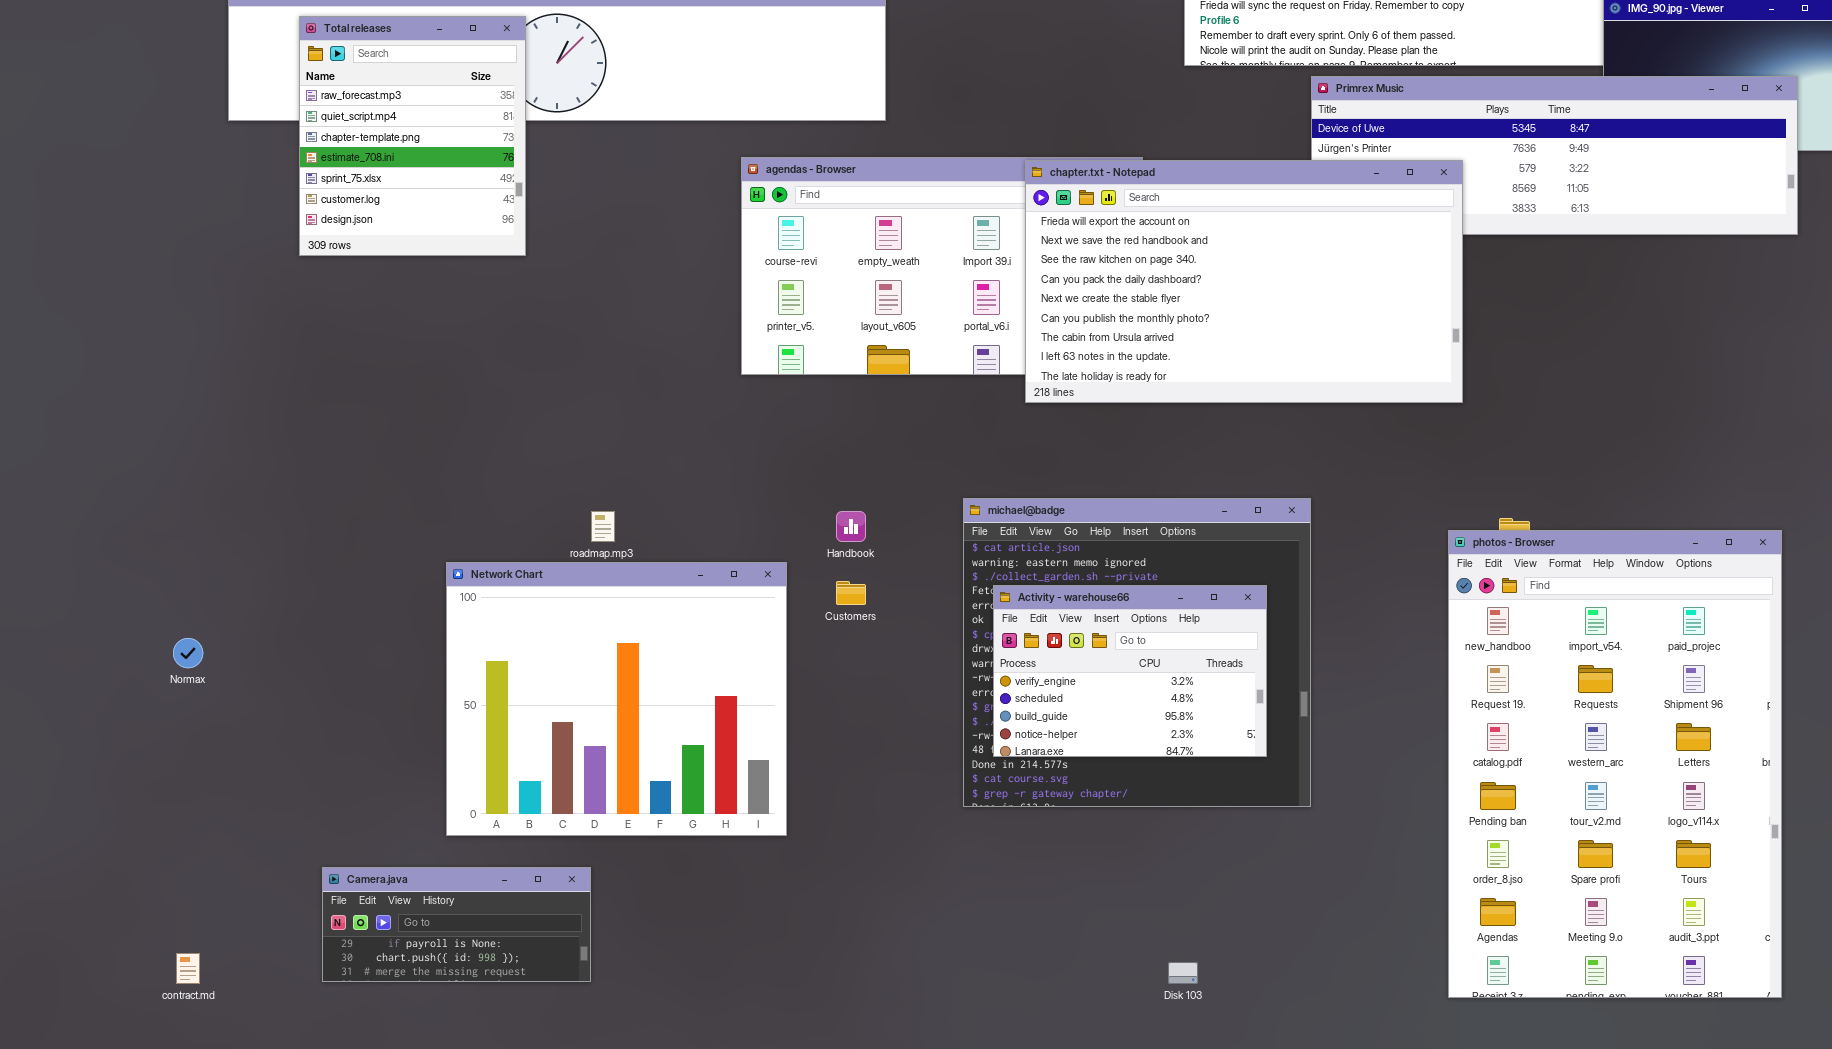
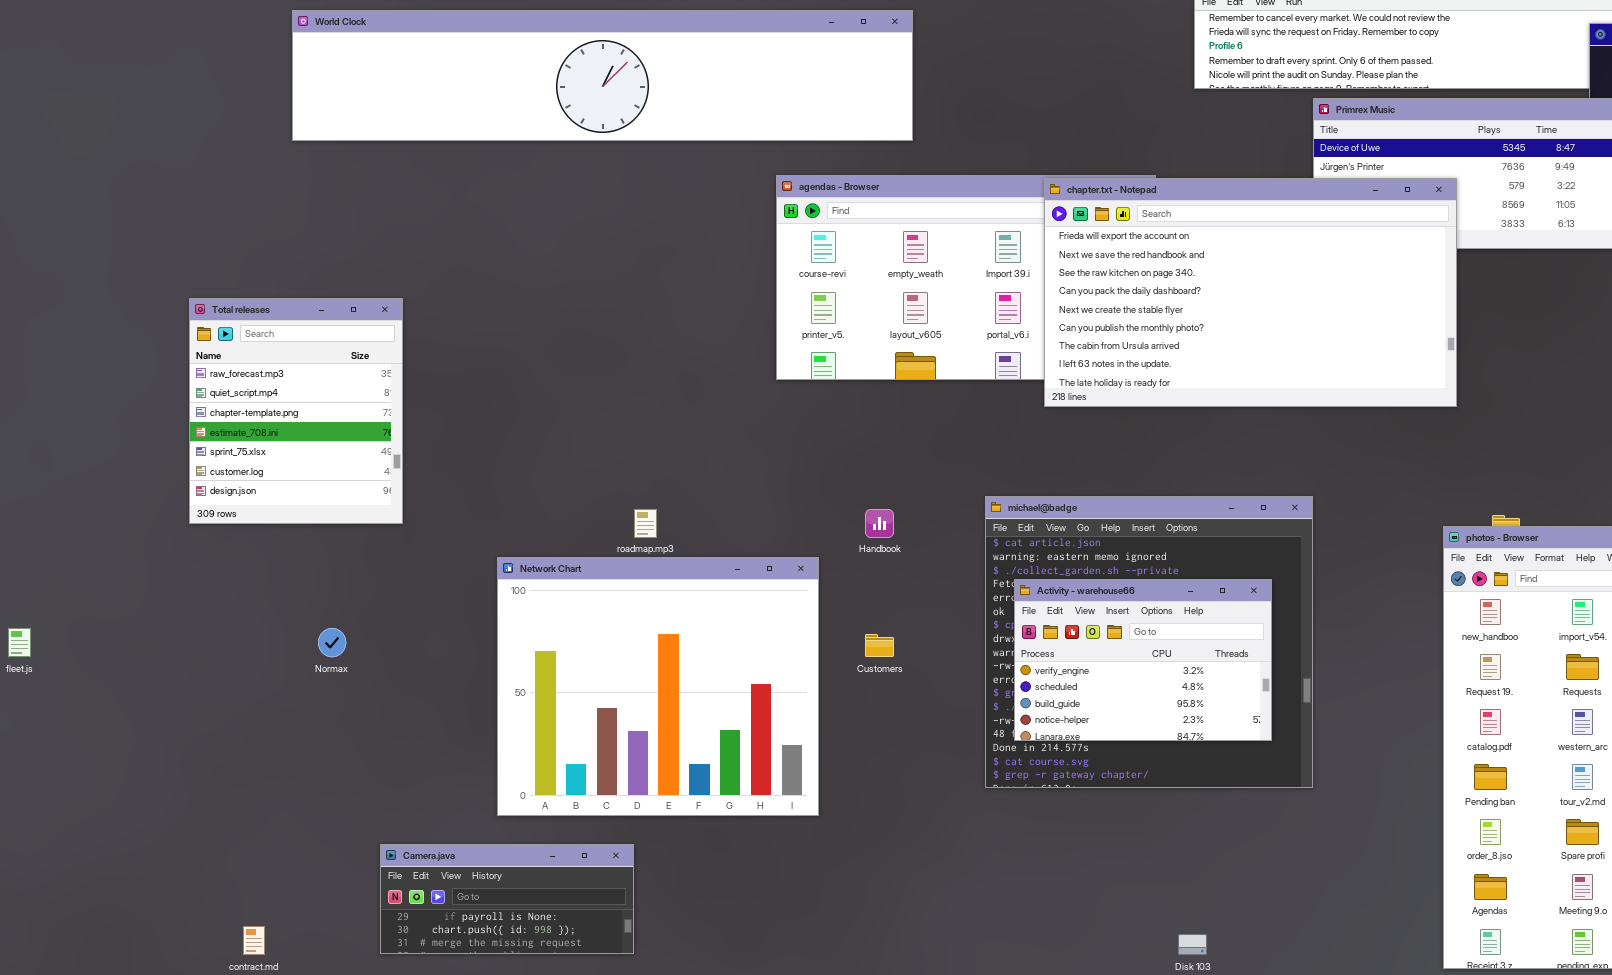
Total releases: [299,16,526,256] -> [189,298,403,524], moved
Customers: [836,581,866,605] -> [865,634,894,657], moved
Normax: [173,638,203,668] -> [318,628,346,657], moved

